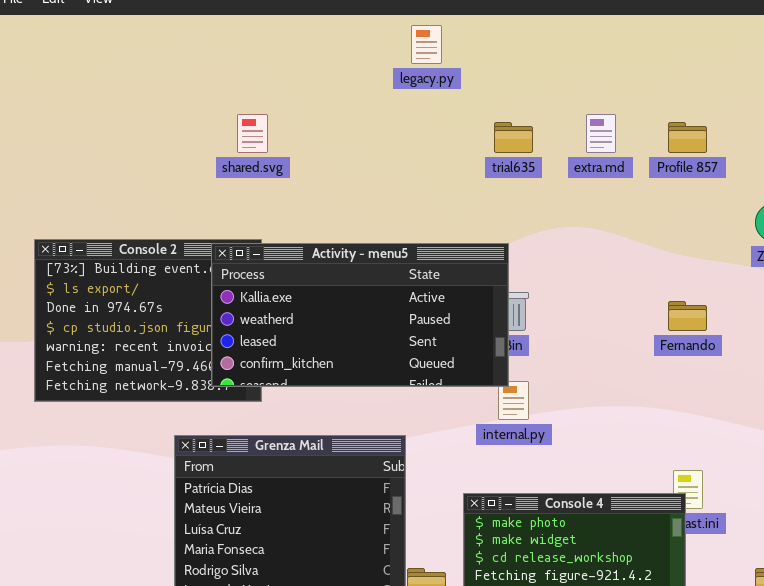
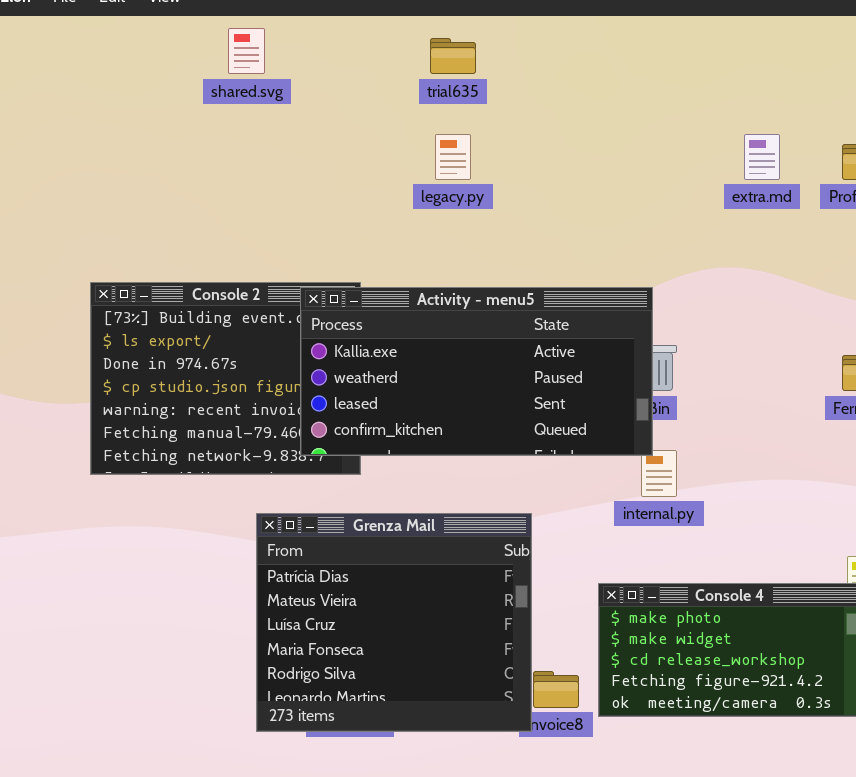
legacy.py: [411,25,442,64] -> [435,134,471,180], moved
shared.svg: [237,114,268,153] -> [228,28,265,74], moved
trial635: [494,122,533,153] -> [430,38,476,74], moved

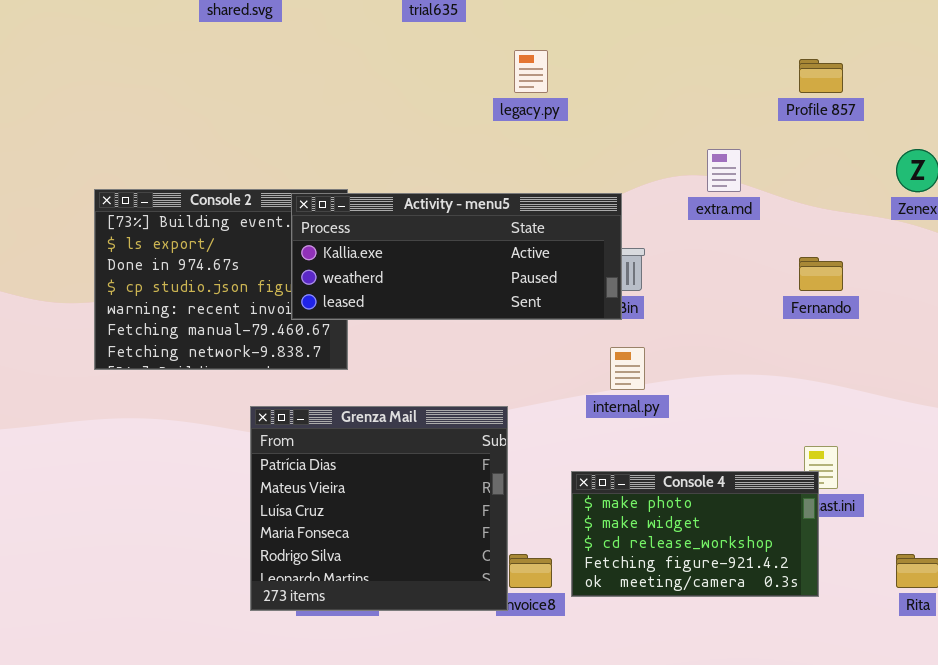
legacy.py: [435,134,471,180] -> [514,50,548,93], moved
extra.md: [744,134,780,180] -> [707,149,741,192], moved
Activity - menu5: [300,287,653,456] -> [291,193,622,320], resized

